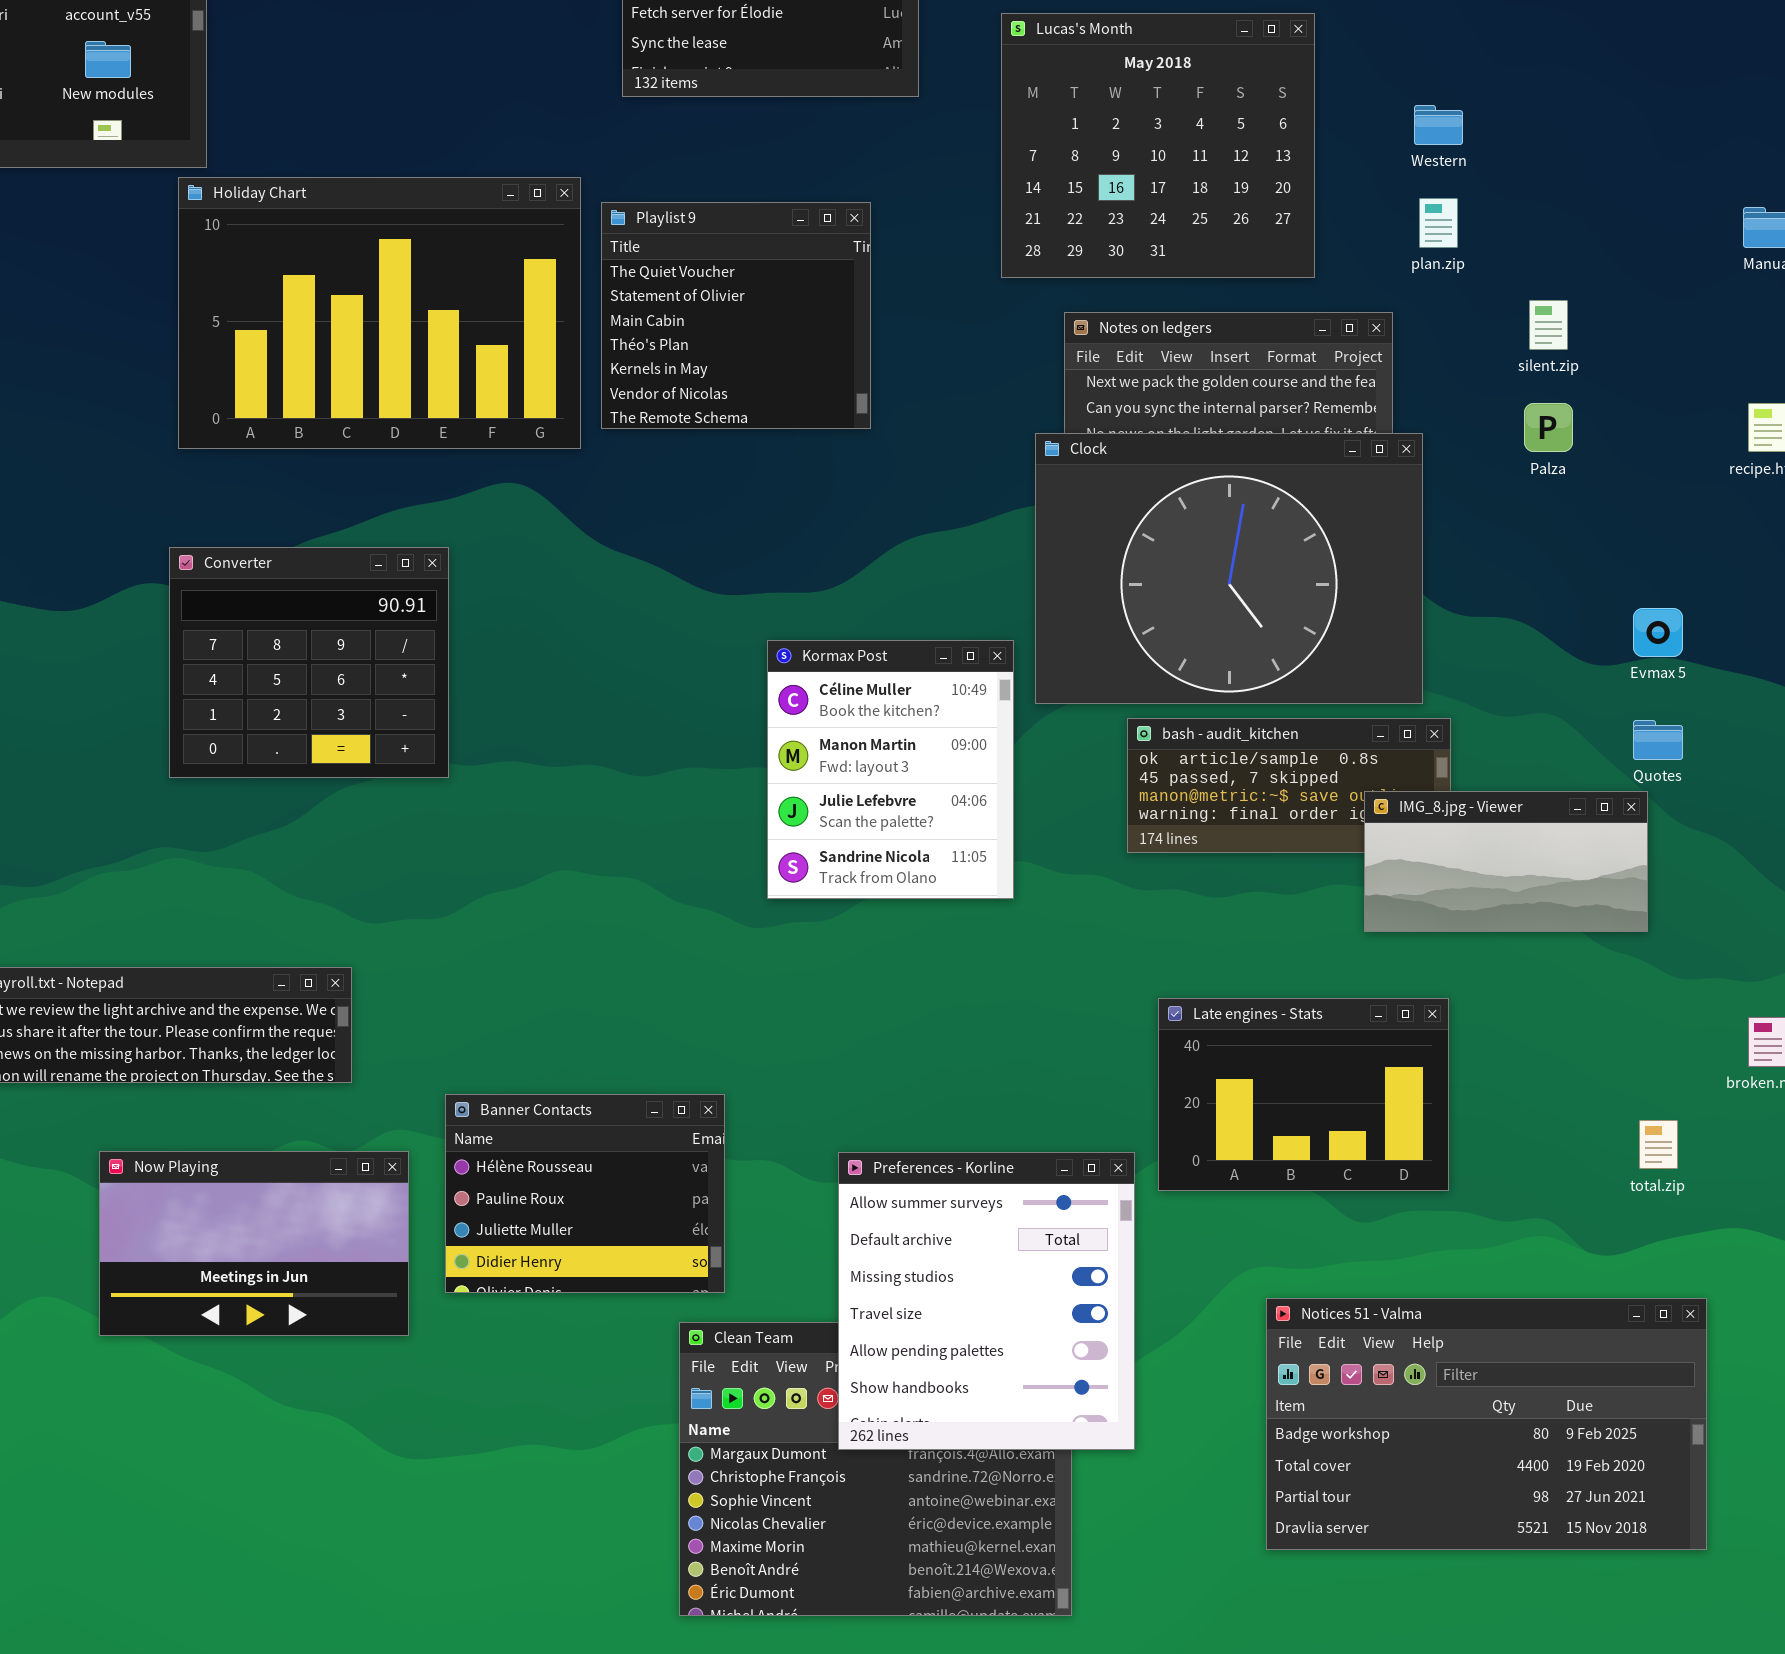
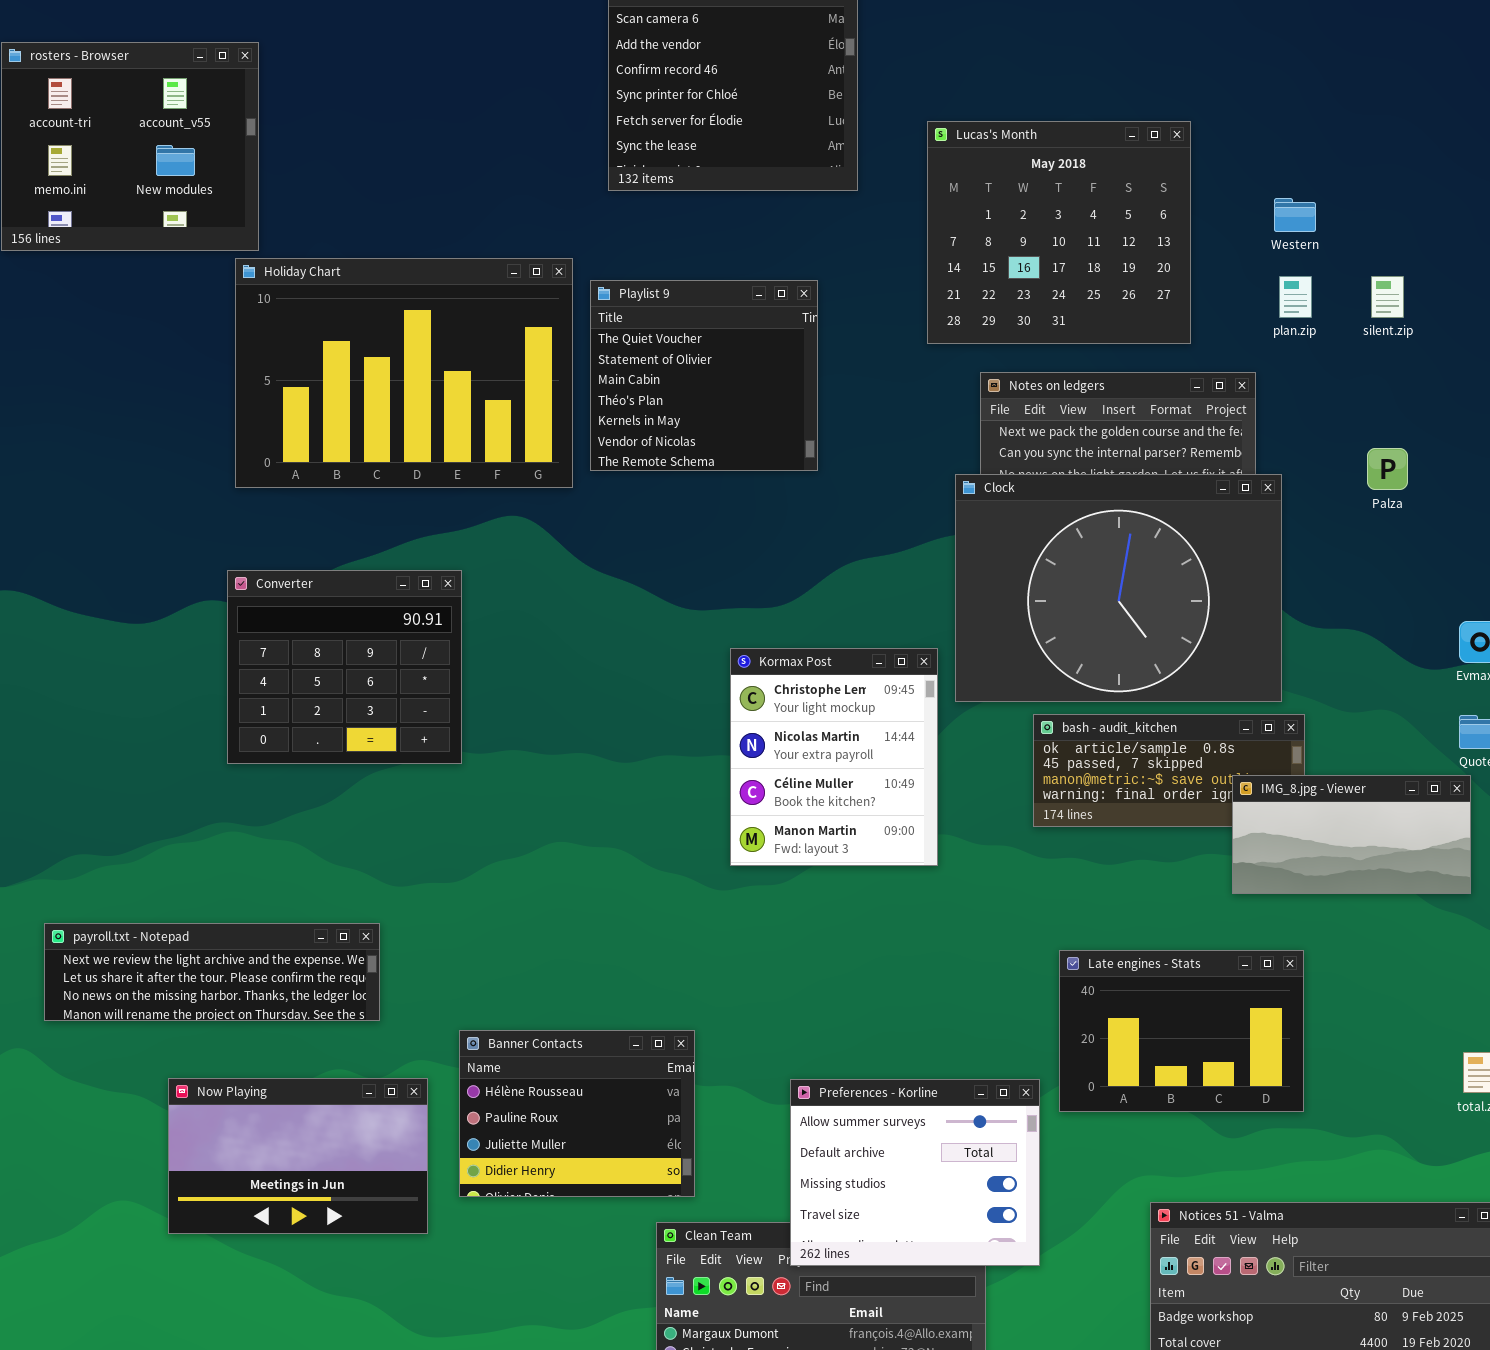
silent.zip: [1529,300,1568,350] -> [1371,276,1404,318], moved
Kormax Post: [767,640,1014,899] -> [730,648,938,866], scrolled up 2 rows
Preferences - Korline: [838,1152,1135,1450] -> [790,1079,1040,1266], resized

